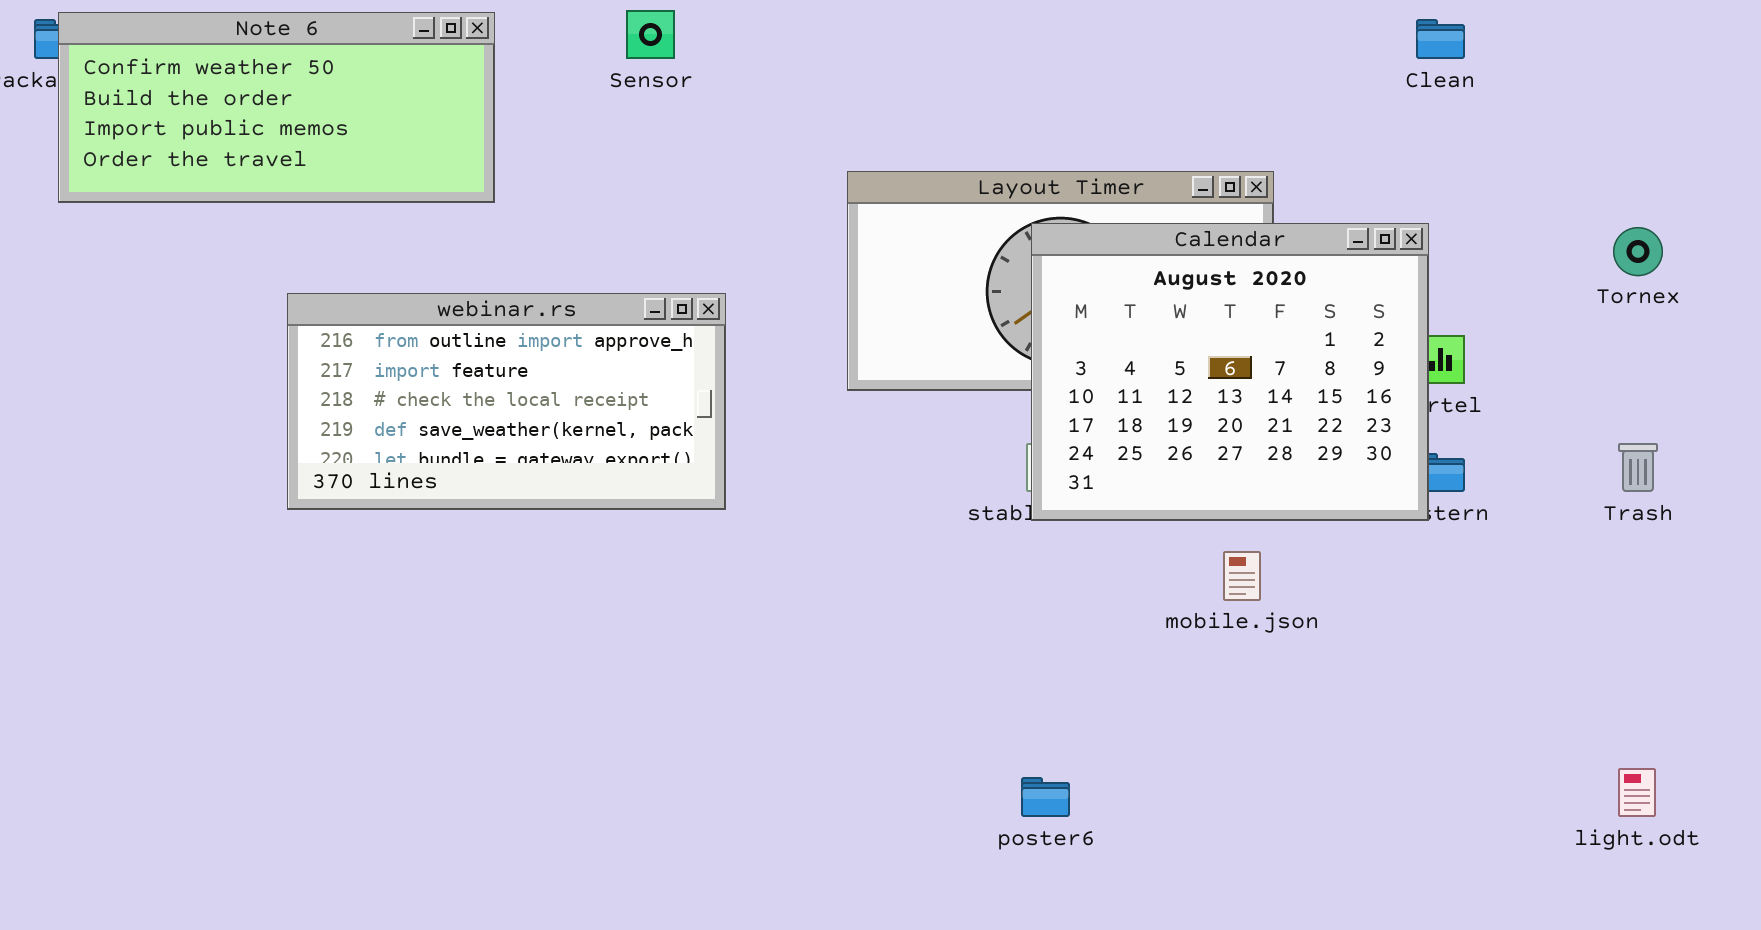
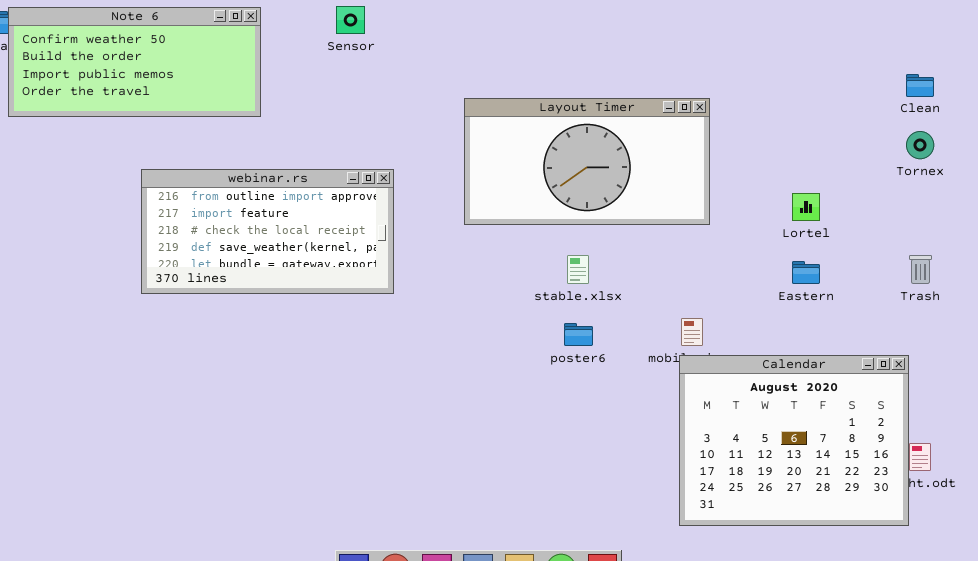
Clean: [1416,19,1465,59] -> [906,74,934,97], moved
Calendar: [1031,223,1429,521] -> [679,355,909,526], moved
poster6: [1021,777,1070,817] -> [564,323,593,346], moved

